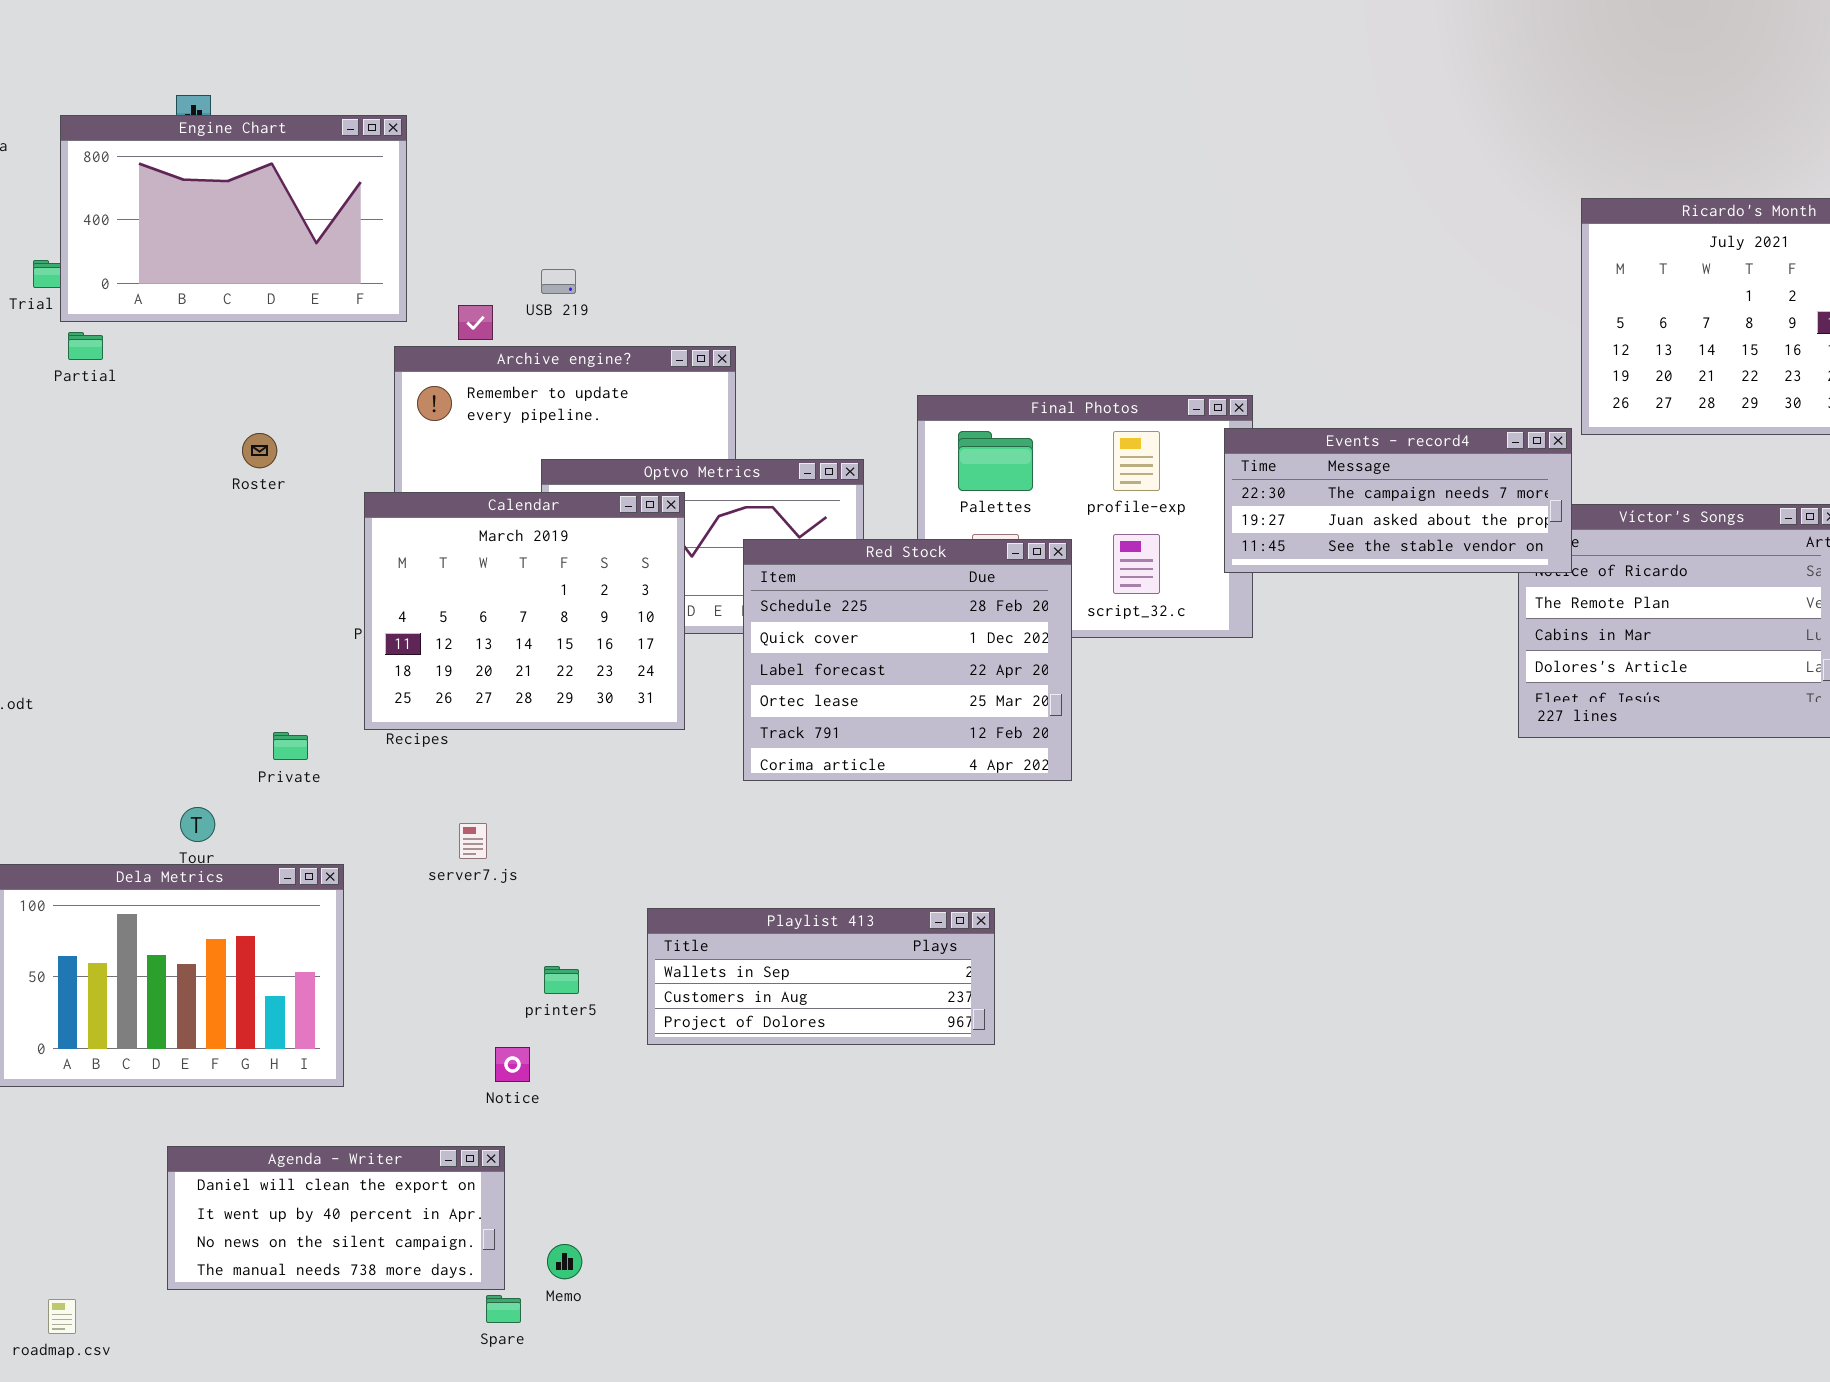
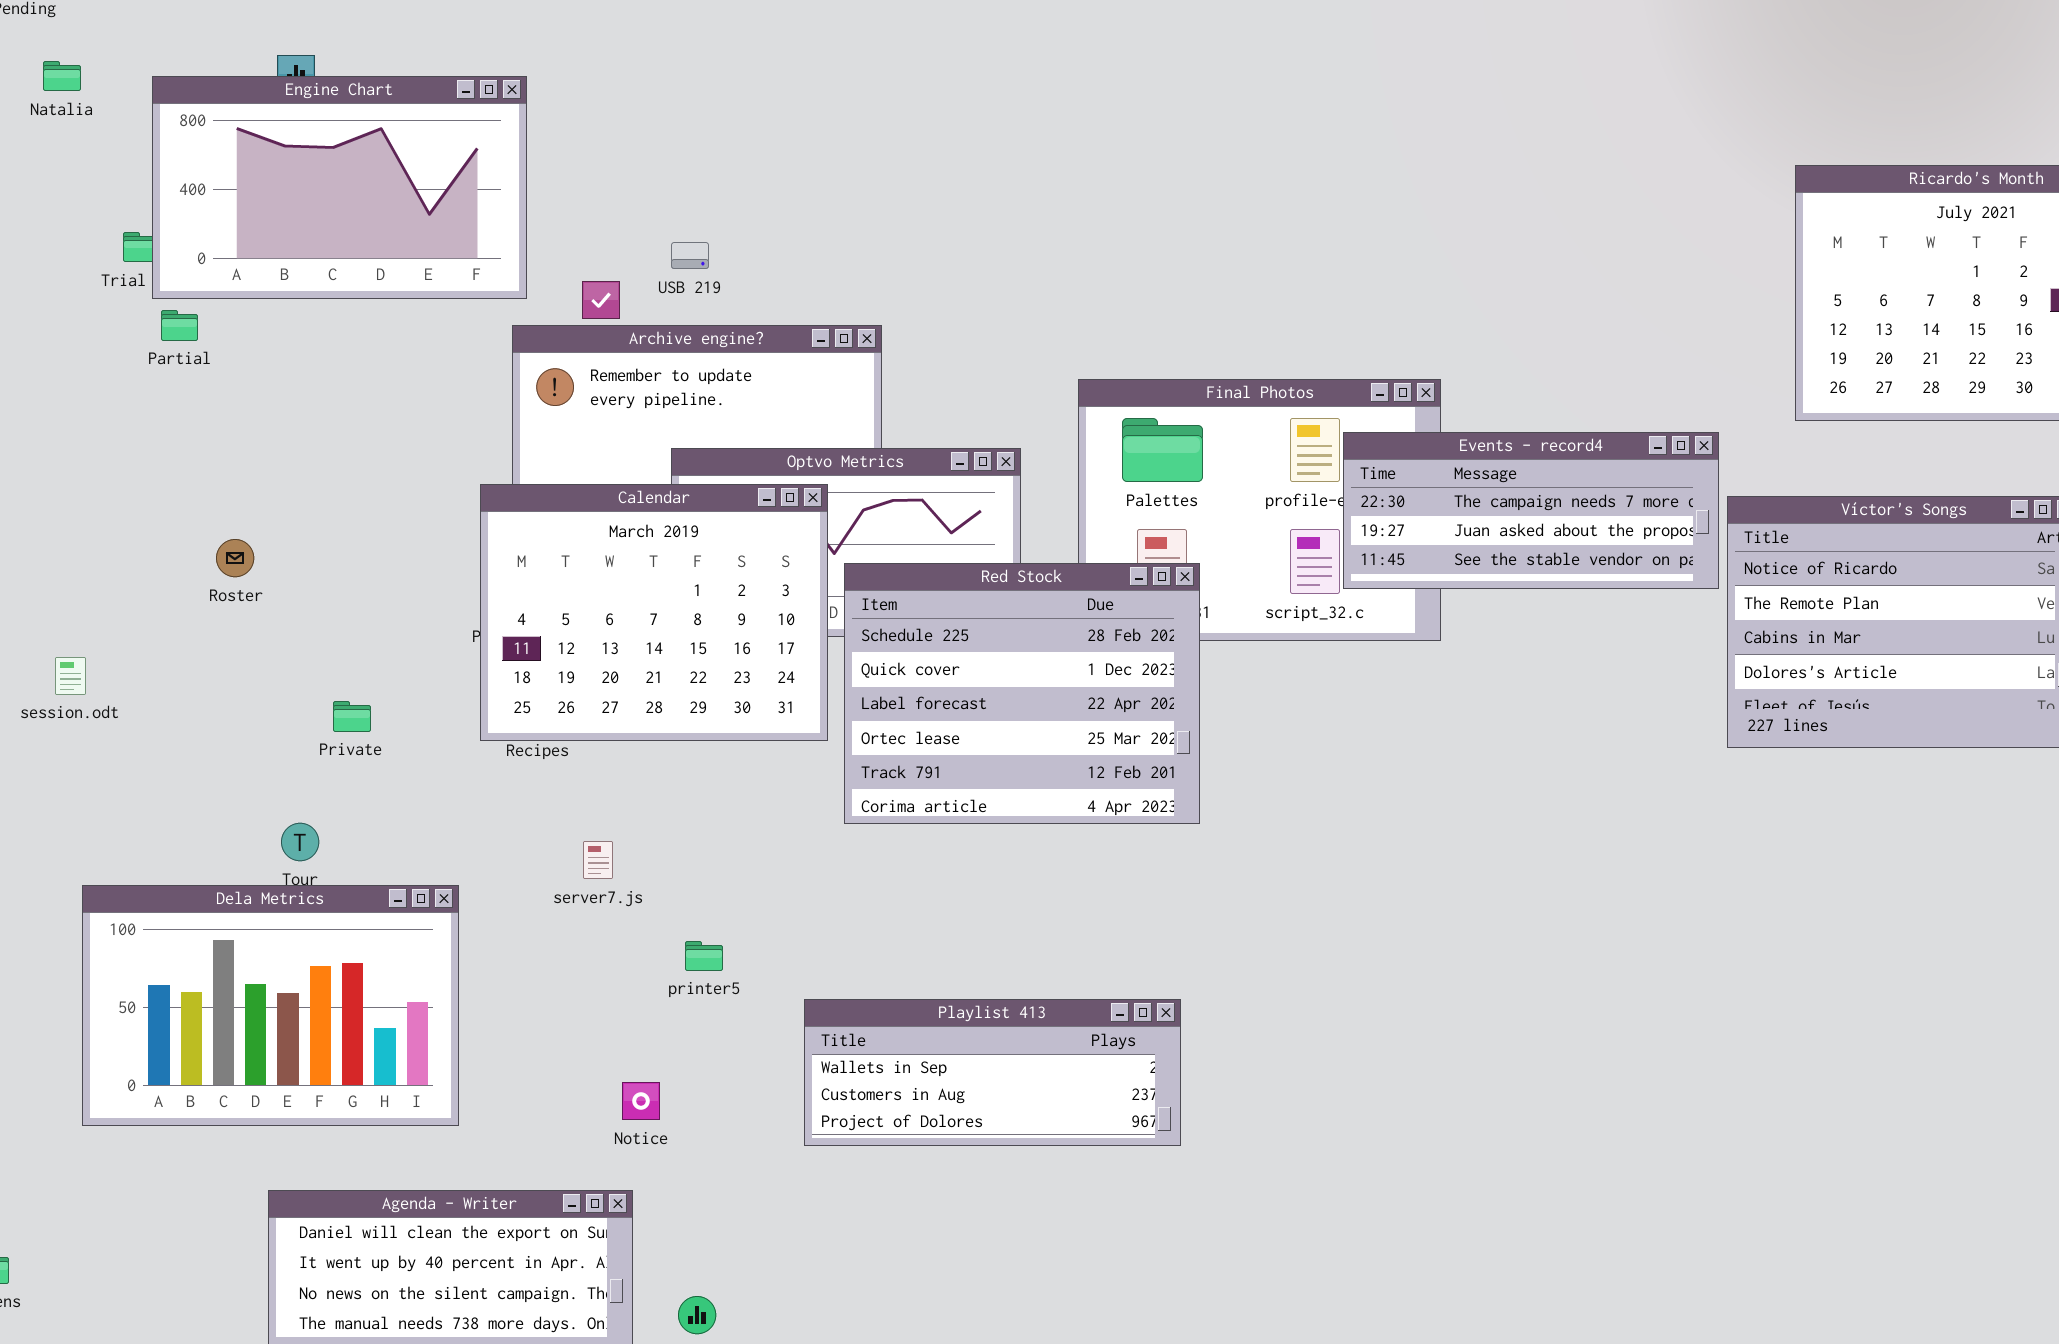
Events - record4: [1224,428,1572,573] -> [1343,432,1719,589], moved
Roster: [242,433,277,468] -> [216,539,254,577], moved
Red Stock: [743,539,1072,781] -> [844,563,1200,824], moved
Private: [273,732,308,760] -> [333,701,371,732], moved
Playlist 413: [647,908,995,1045] -> [804,999,1181,1146], moved
printer5: [544,966,579,994] -> [685,941,723,971], moved

